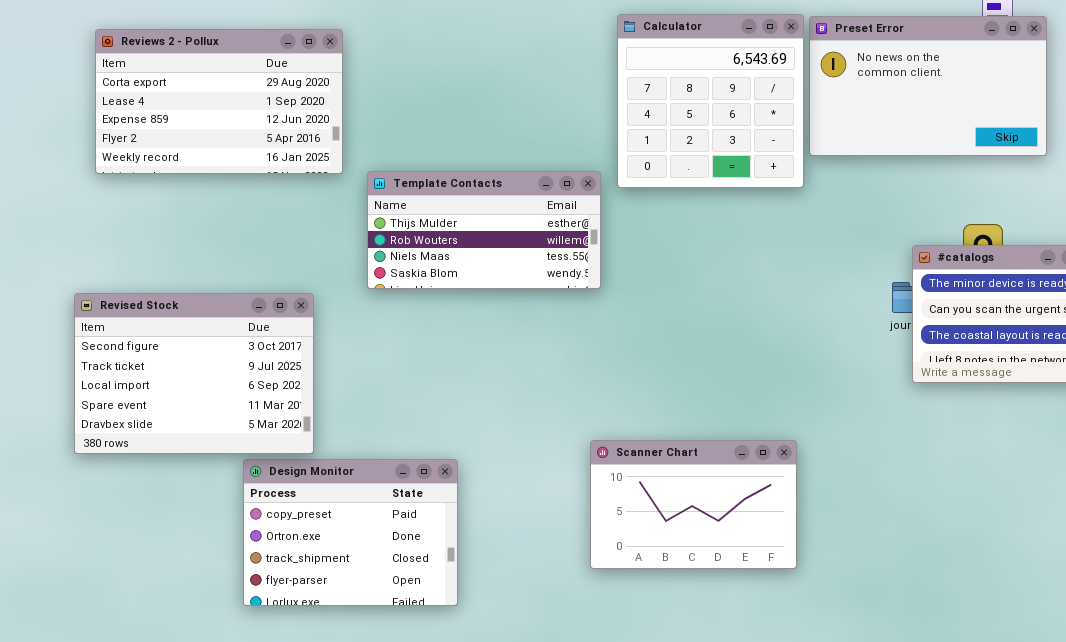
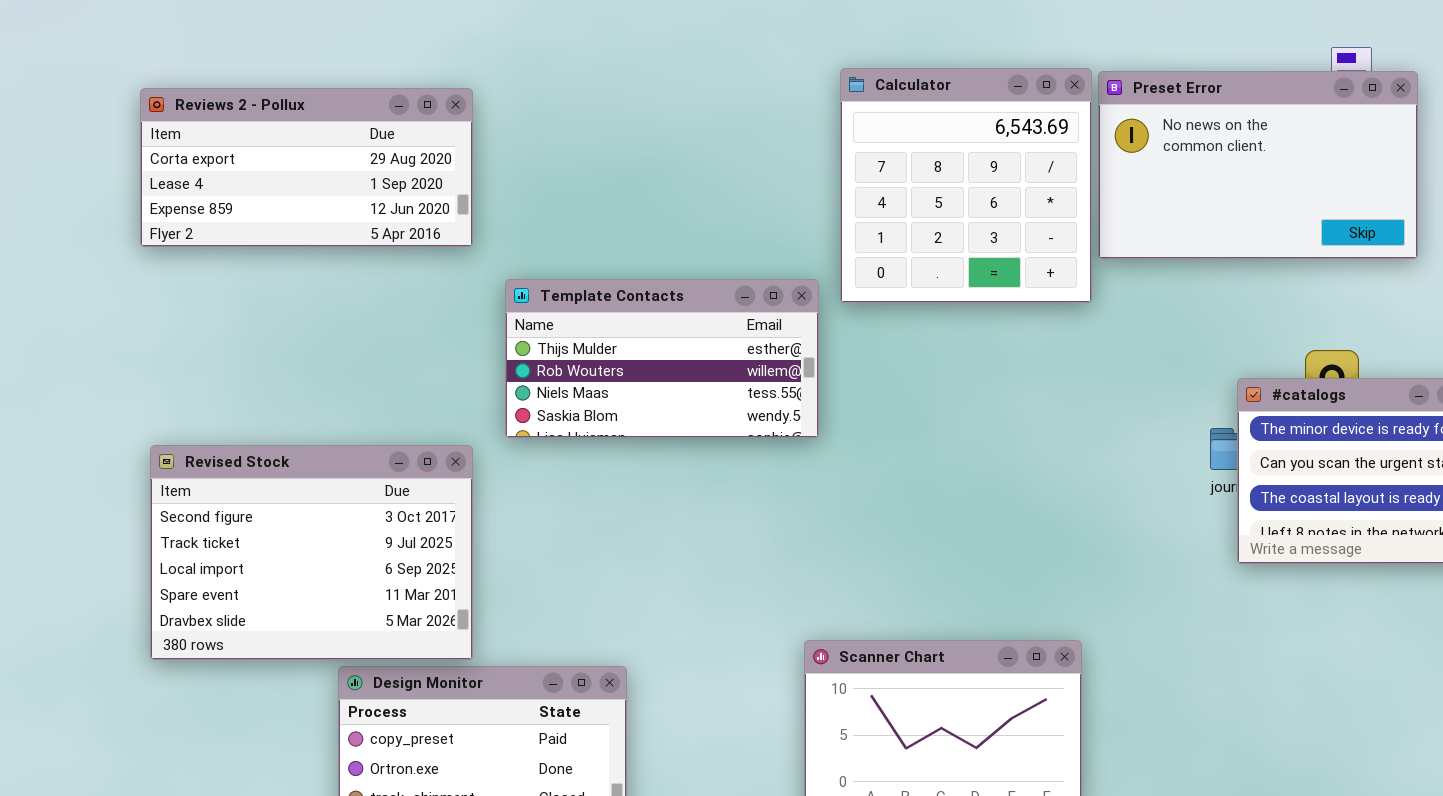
Reviews 2 - Pollux: [95,29,343,174] -> [140,88,473,247], resized
Revised Stock: [74,293,314,454] -> [150,445,473,660], moved

